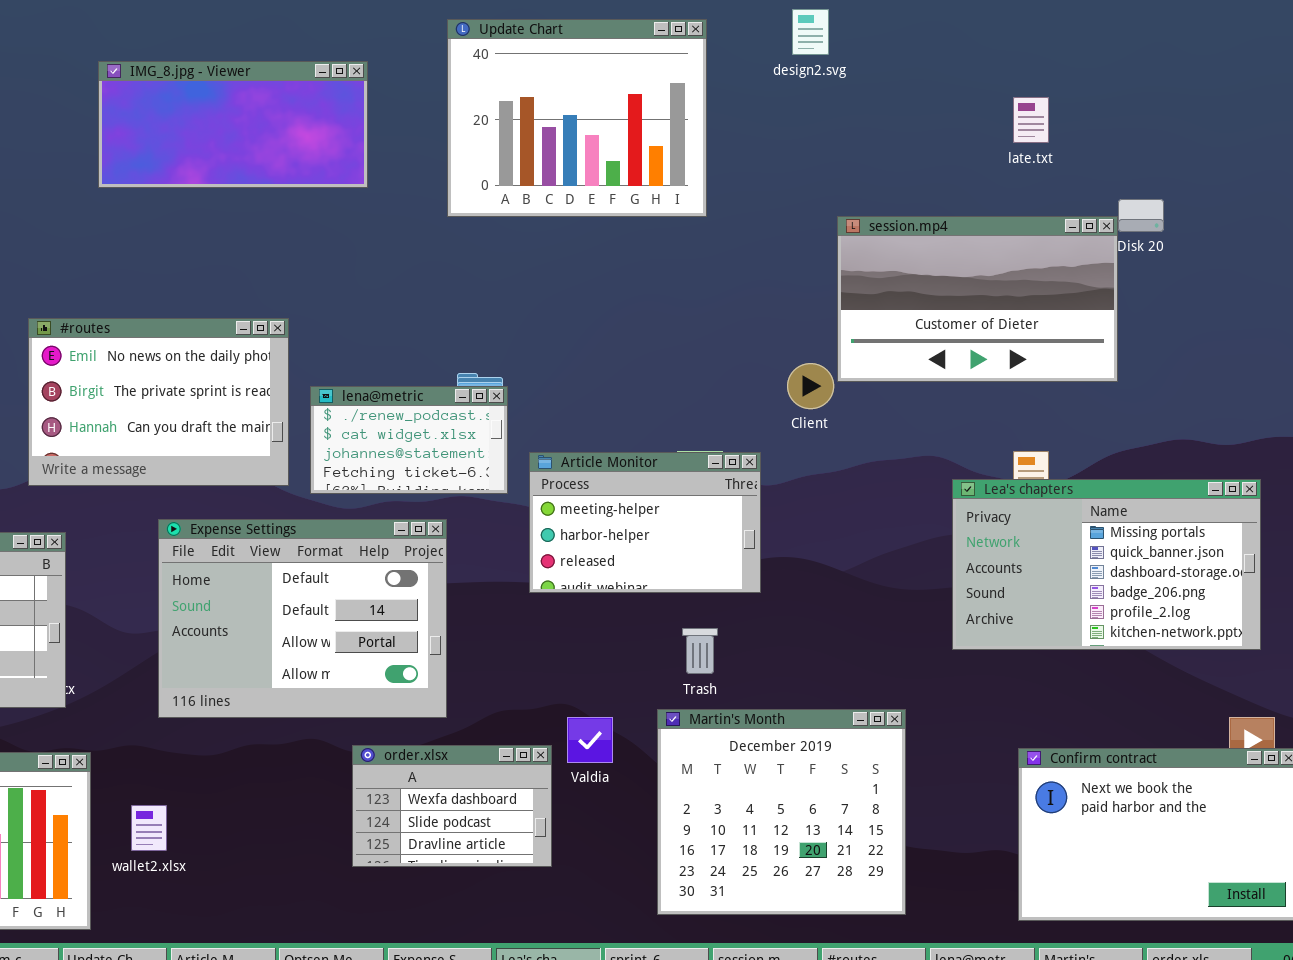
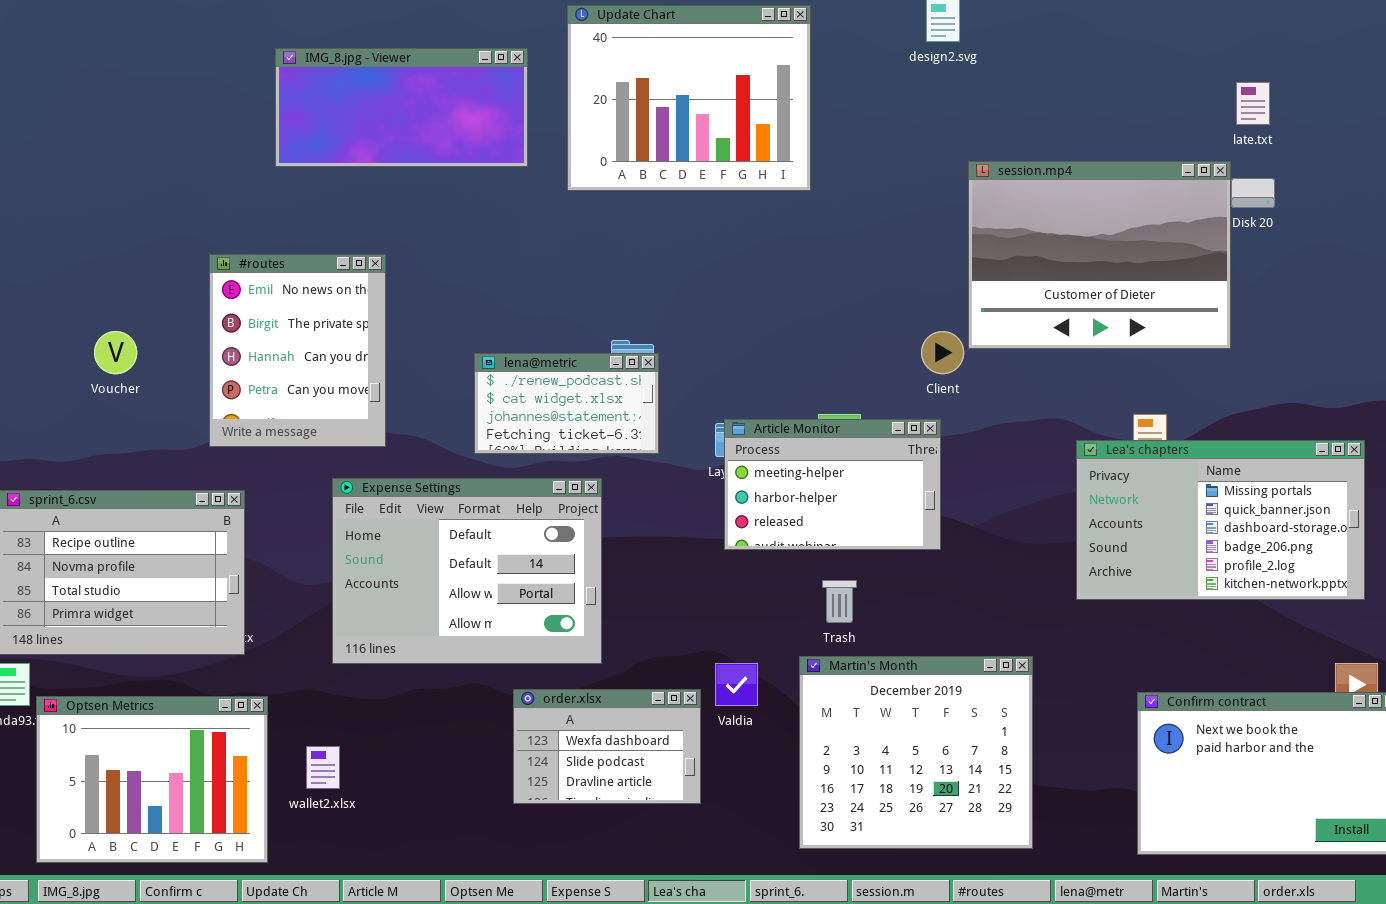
Update Chart: [447,19,707,217] -> [567,5,811,191], moved
late.txt: [1013,97,1049,143] -> [1236,82,1270,125], moved
session.mp4: [837,216,1118,382] -> [968,161,1231,349], resized
#routes: [28,318,289,486] -> [209,254,386,447], resized
Article Monitor: [529,452,761,593] -> [724,419,941,550], moved

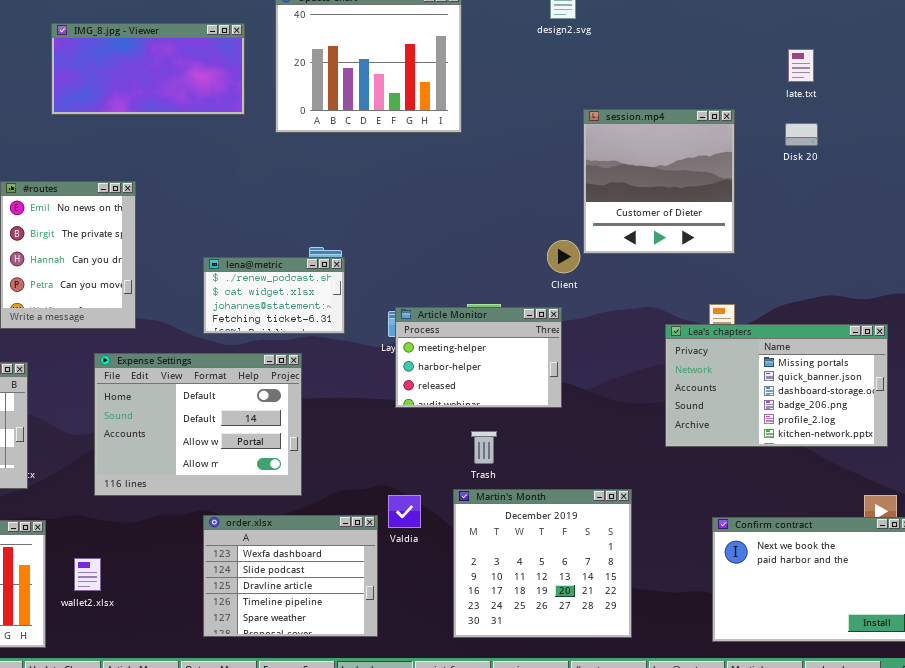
session.mp4: [968,161,1231,349] -> [583,109,735,254], resized
order.xlsx: [513,689,701,804] -> [203,515,378,637], resized

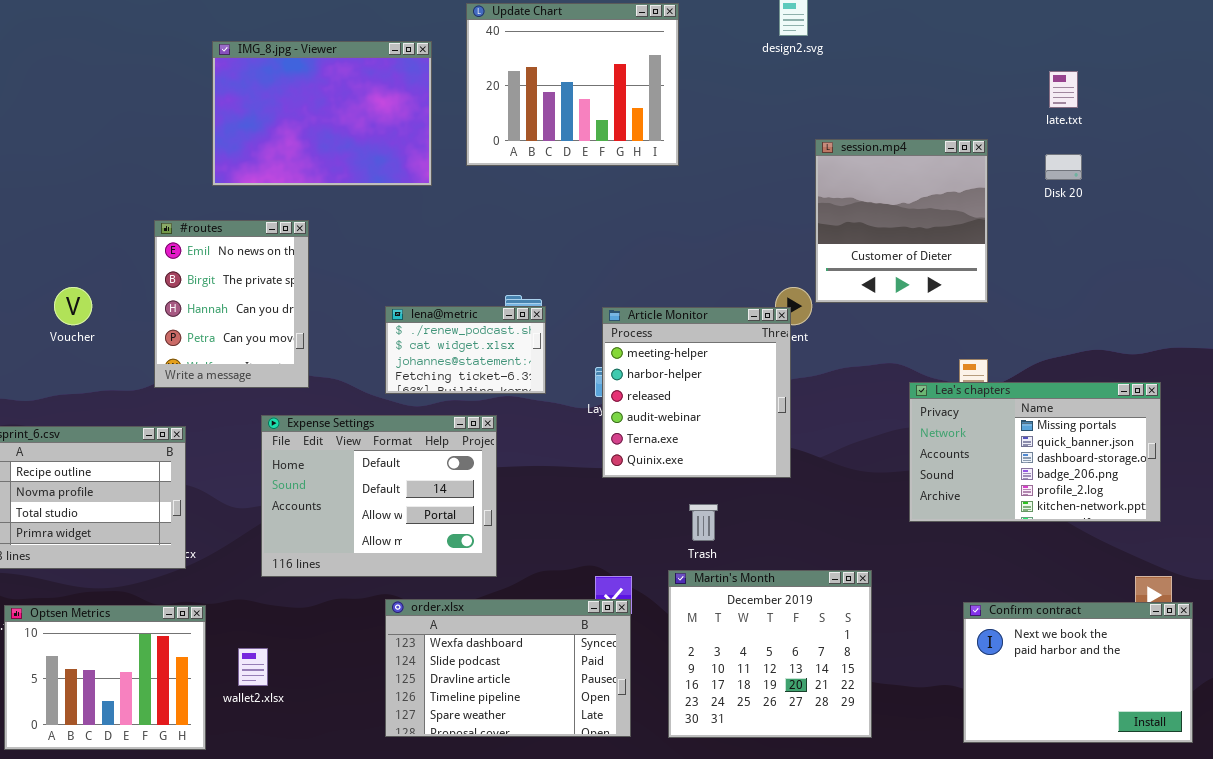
IMG_8.jpg - Viewer: [51,23,245,115] -> [212,41,432,186], resized
Article Monitor: [395,307,562,408] -> [602,307,791,478], resized
order.xlsx: [203,515,378,637] -> [385,599,631,737], resized

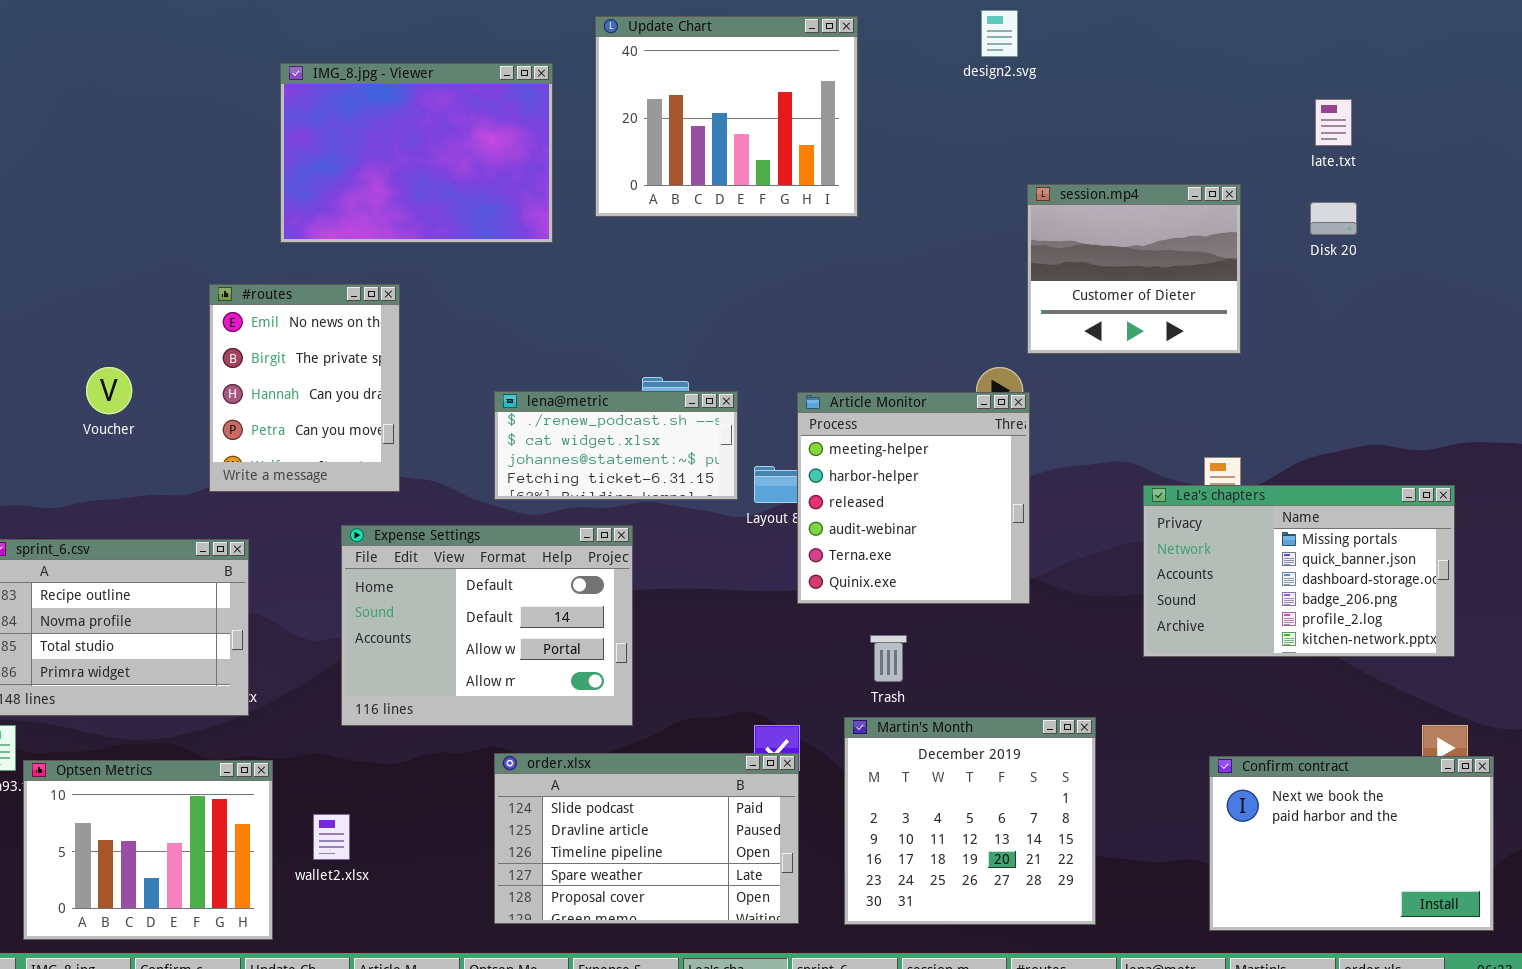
session.mp4: [815,139,988,303] -> [1027,184,1241,354], resized
lena@metric: [385,306,546,394] -> [494,391,738,500], resized
Article Monitor: [602,307,791,478] -> [797,392,1030,604], moved
order.xlsx: [385,599,631,737] -> [494,753,799,924], scrolled down 1 row

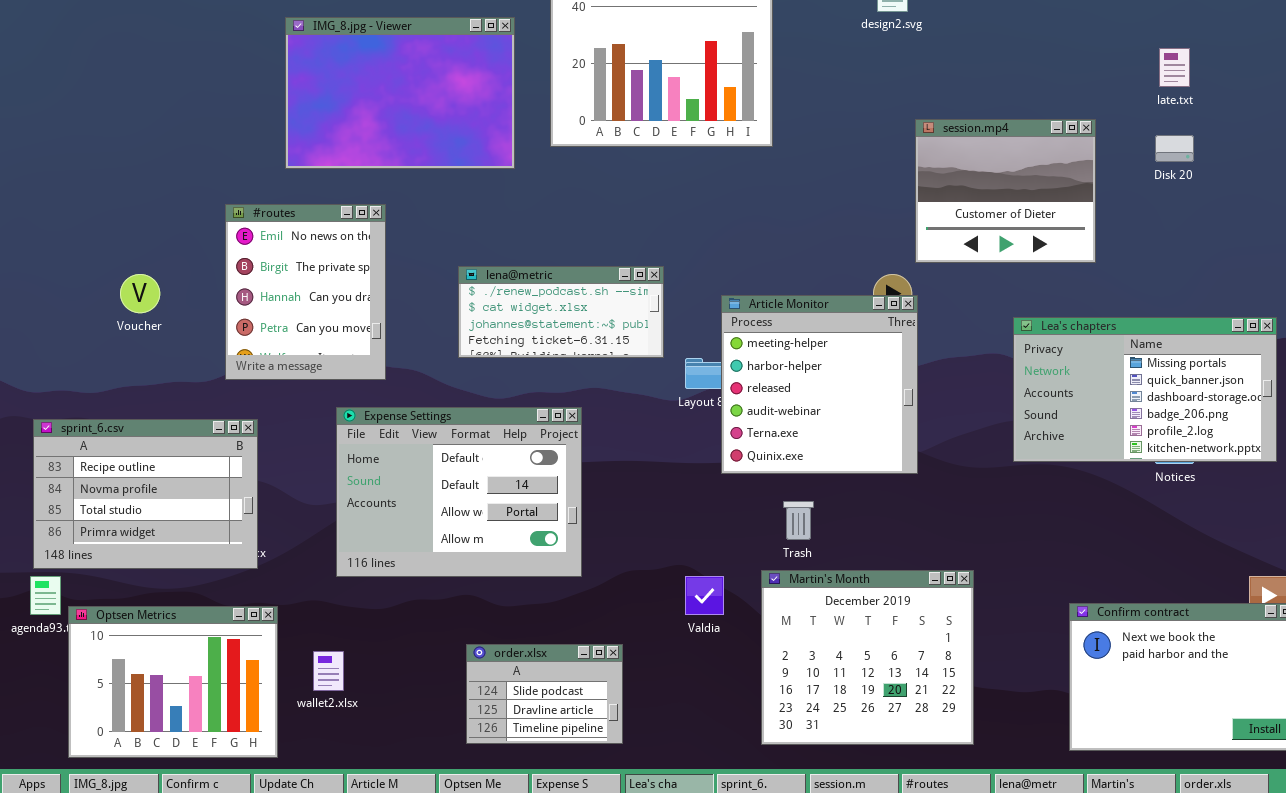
lena@metric: [494,391,738,500] -> [458,266,664,358], moved
Lea's chapters: [1143,485,1455,657] -> [1013,317,1277,462], moved
order.xlsx: [494,753,799,924] -> [466,644,623,744], resized

